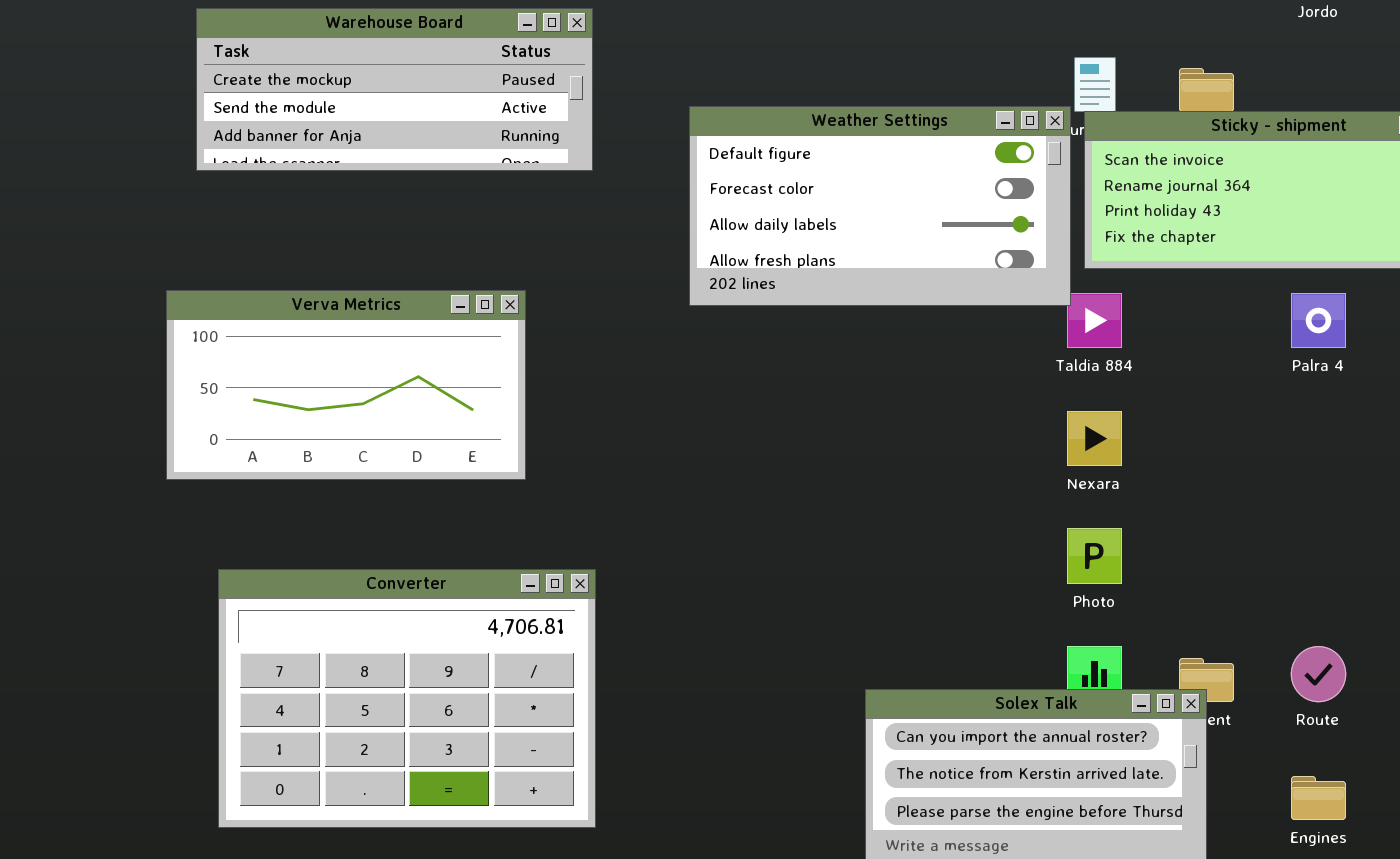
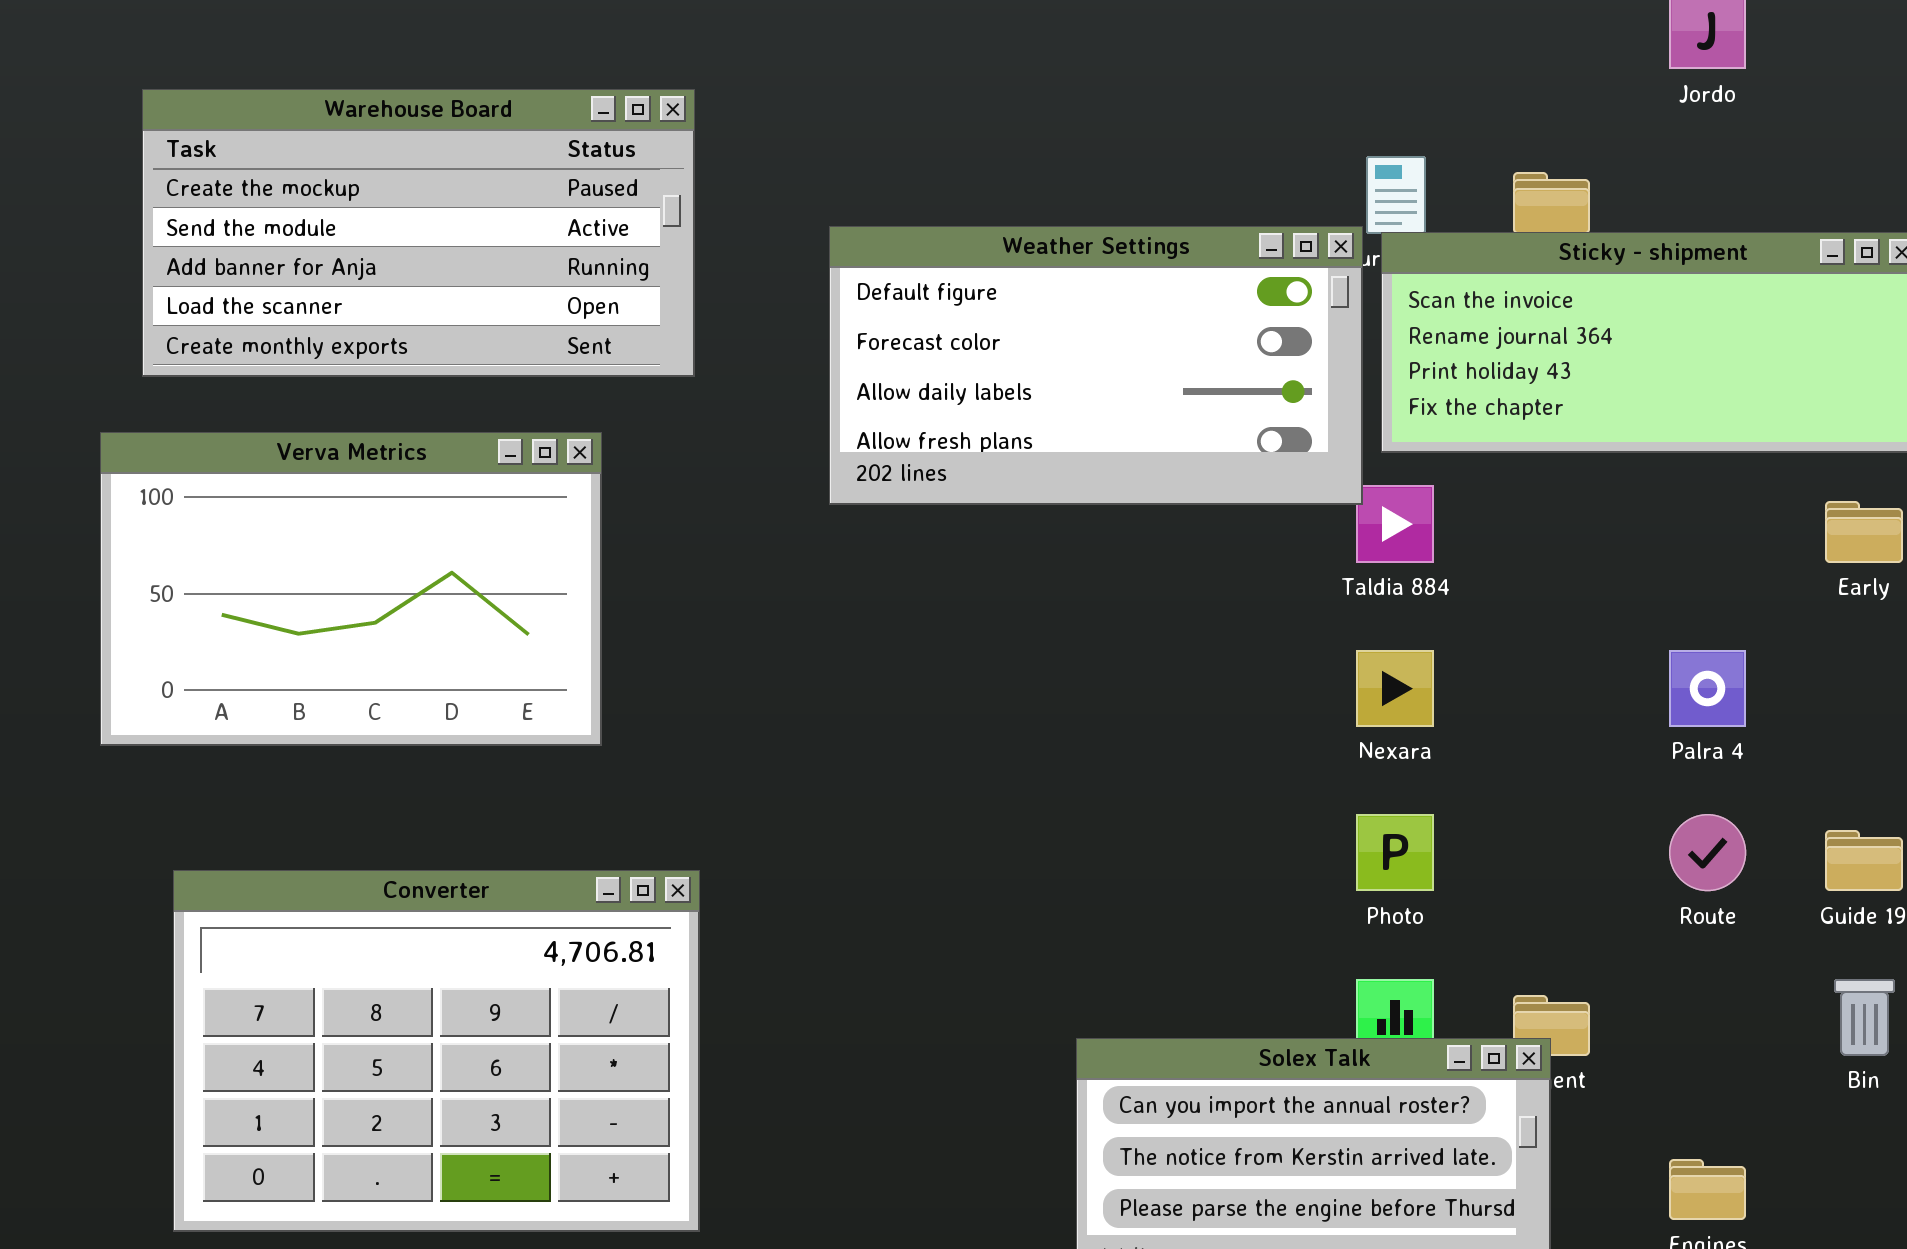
Warehouse Board: [196,8,593,171] -> [142,89,695,377], resized
Verva Metrics: [166,290,526,480] -> [100,432,602,746], resized
Palra 4: [1291,293,1346,348] -> [1669,650,1746,727], moved
Route: [1291,646,1346,702] -> [1669,814,1746,891], moved

